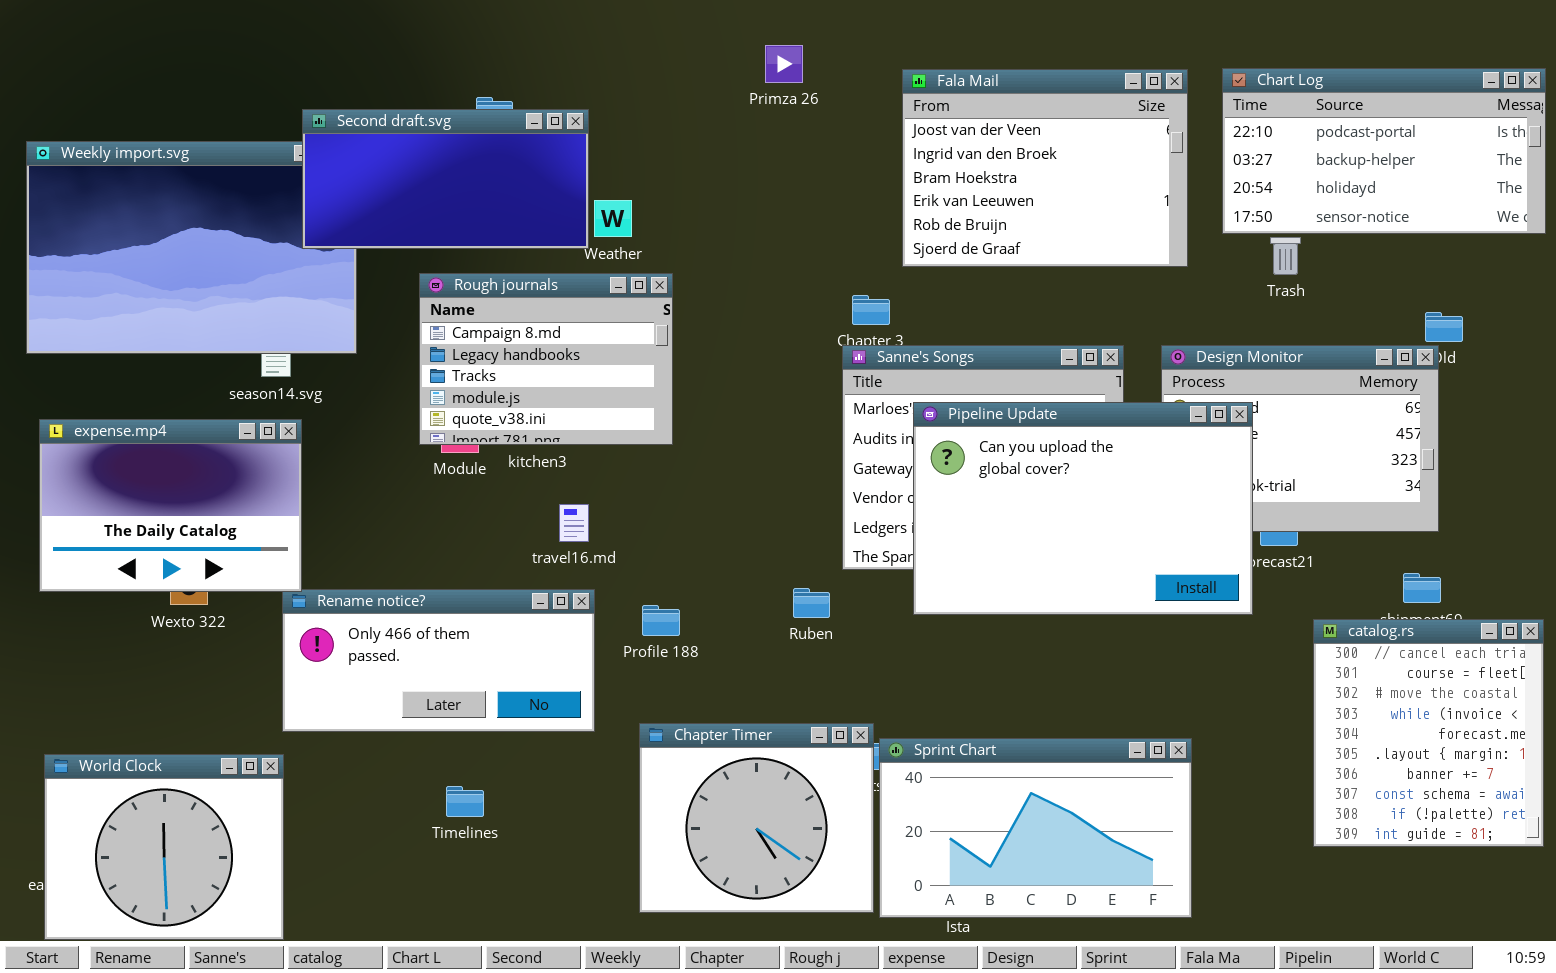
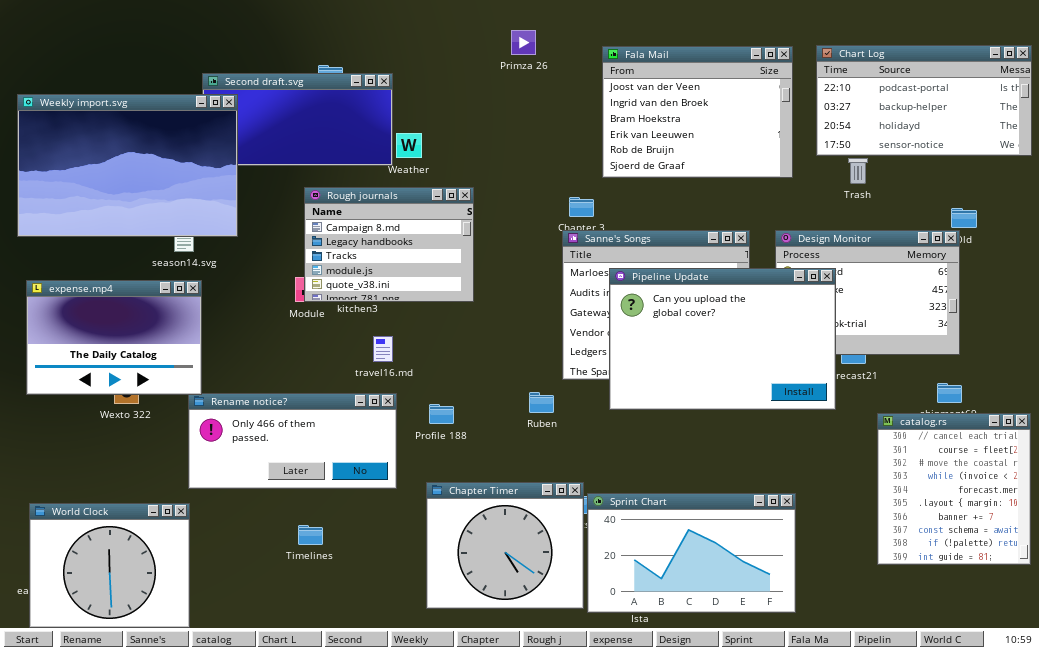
Weekly import.svg: [26,141,357,354] -> [17,94,238,237], raised
Rough journals: [419,273,673,445] -> [304,187,474,302], moved

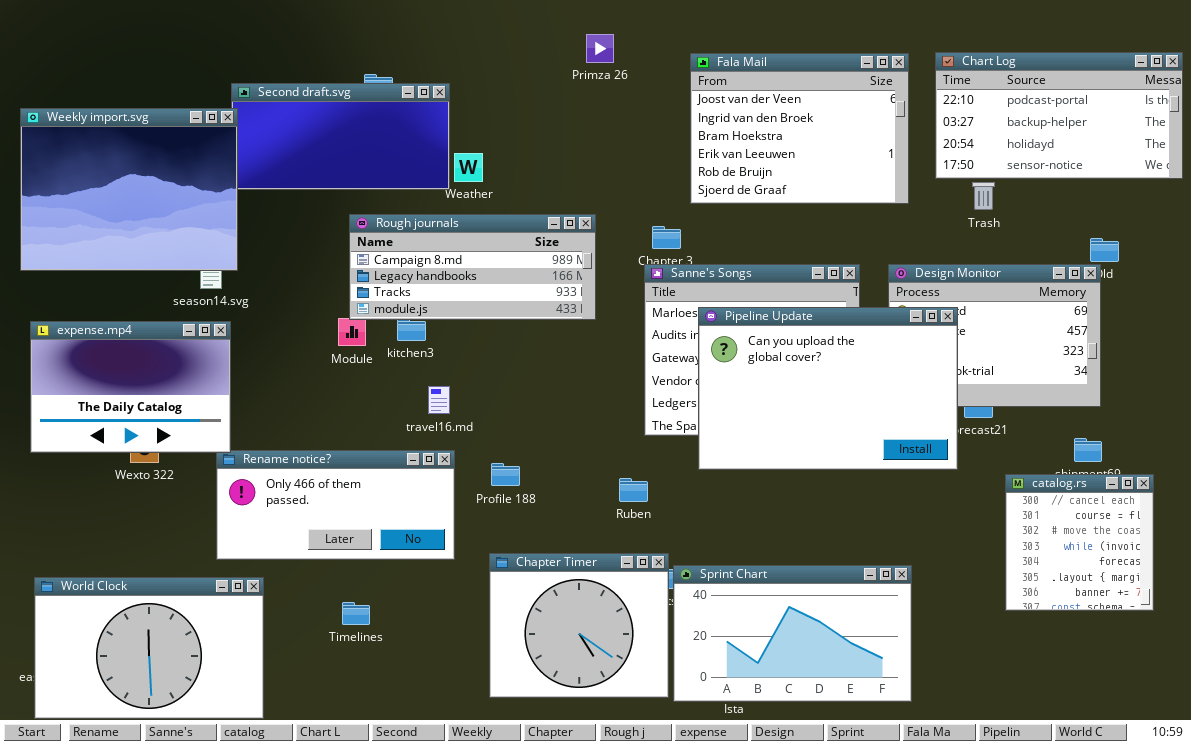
Weekly import.svg: [17,94,238,237] -> [20,108,238,271], resized
Rough journals: [304,187,474,302] -> [349,214,596,320], resized
Ruben: [529,392,554,413] -> [619,478,648,502], moved
catalog.rs: [877,413,1031,565] -> [1005,474,1154,611], resized
World Clock: [29,503,190,628] -> [34,577,264,719], resized

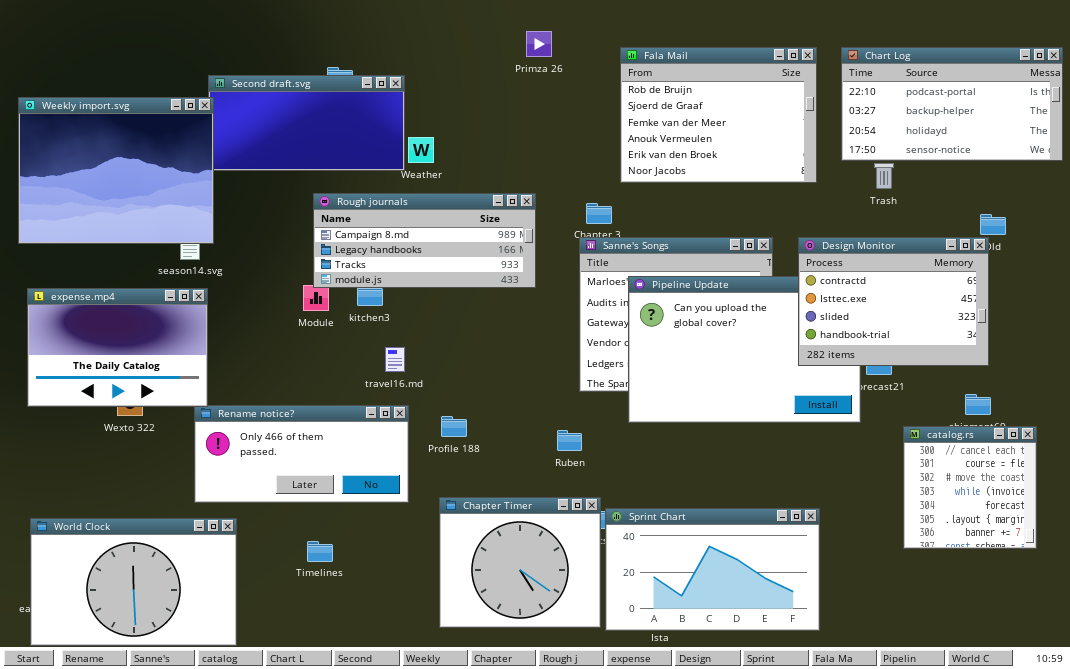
Fala Mail: [690,53,909,204] -> [620,47,817,183], scrolled down 4 rows
Design Monitor: [888,264,1101,407] -> [798,237,989,366], raised

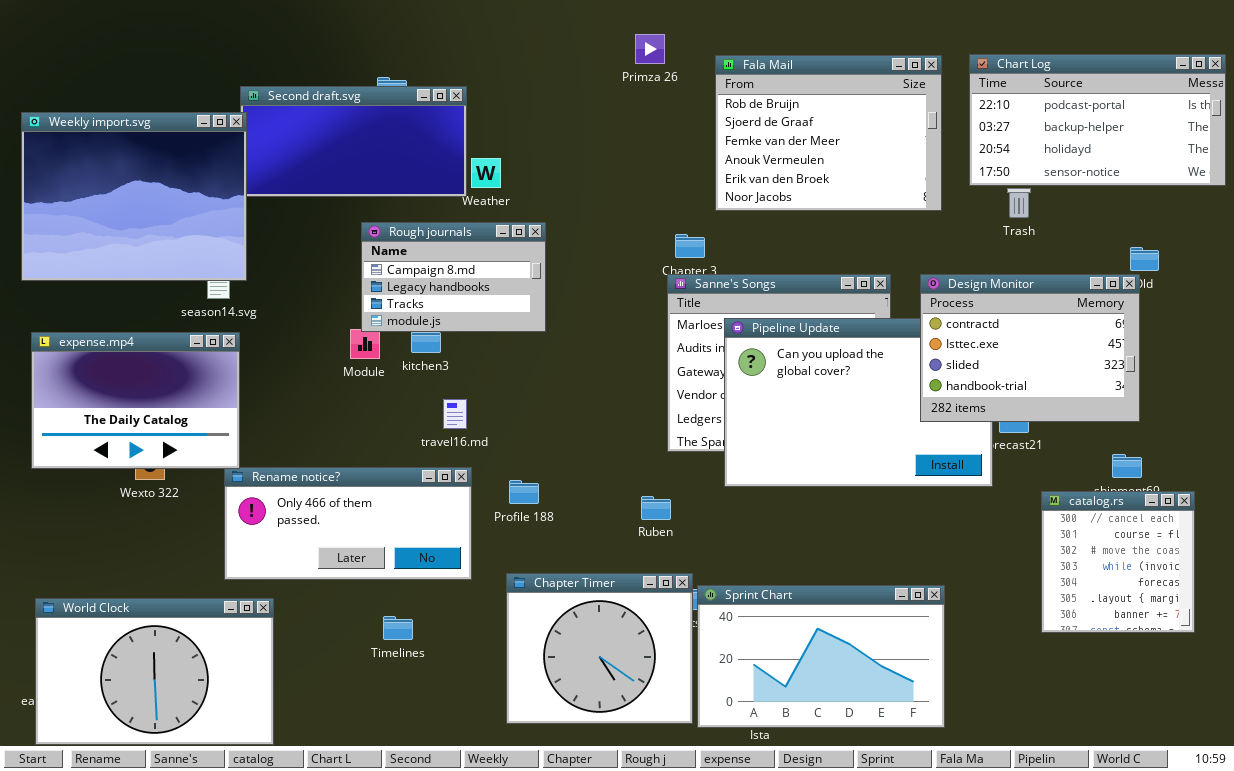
Primza 26: [526,31,552,57] -> [635,34,665,64], moved
Rough journals: [313,193,536,288] -> [361,222,546,332], resized
Timelines: [307,541,333,562] -> [383,616,413,640], moved

